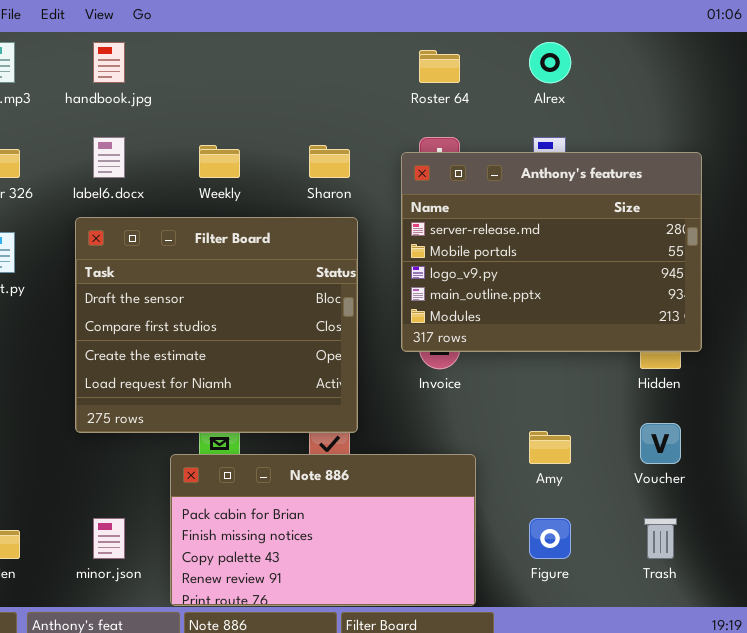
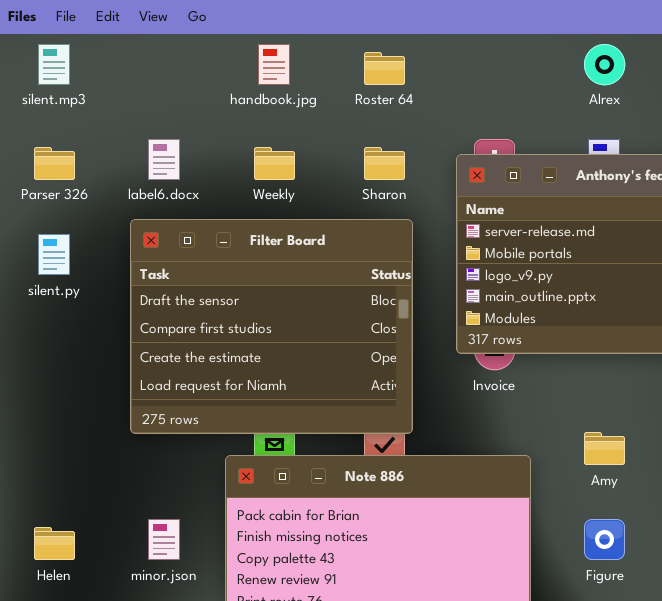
handbook.jpg: [93,42,125,83] -> [258,44,290,85], moved
Roster 64: [419,50,460,83] -> [364,52,405,85], moved

